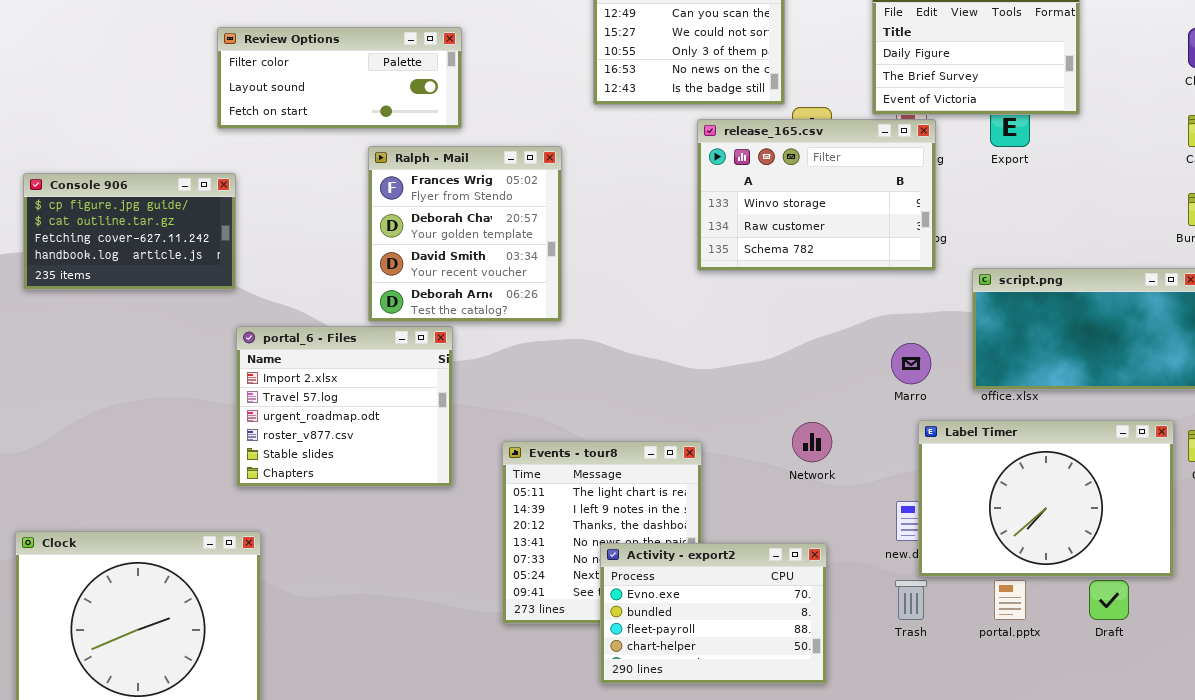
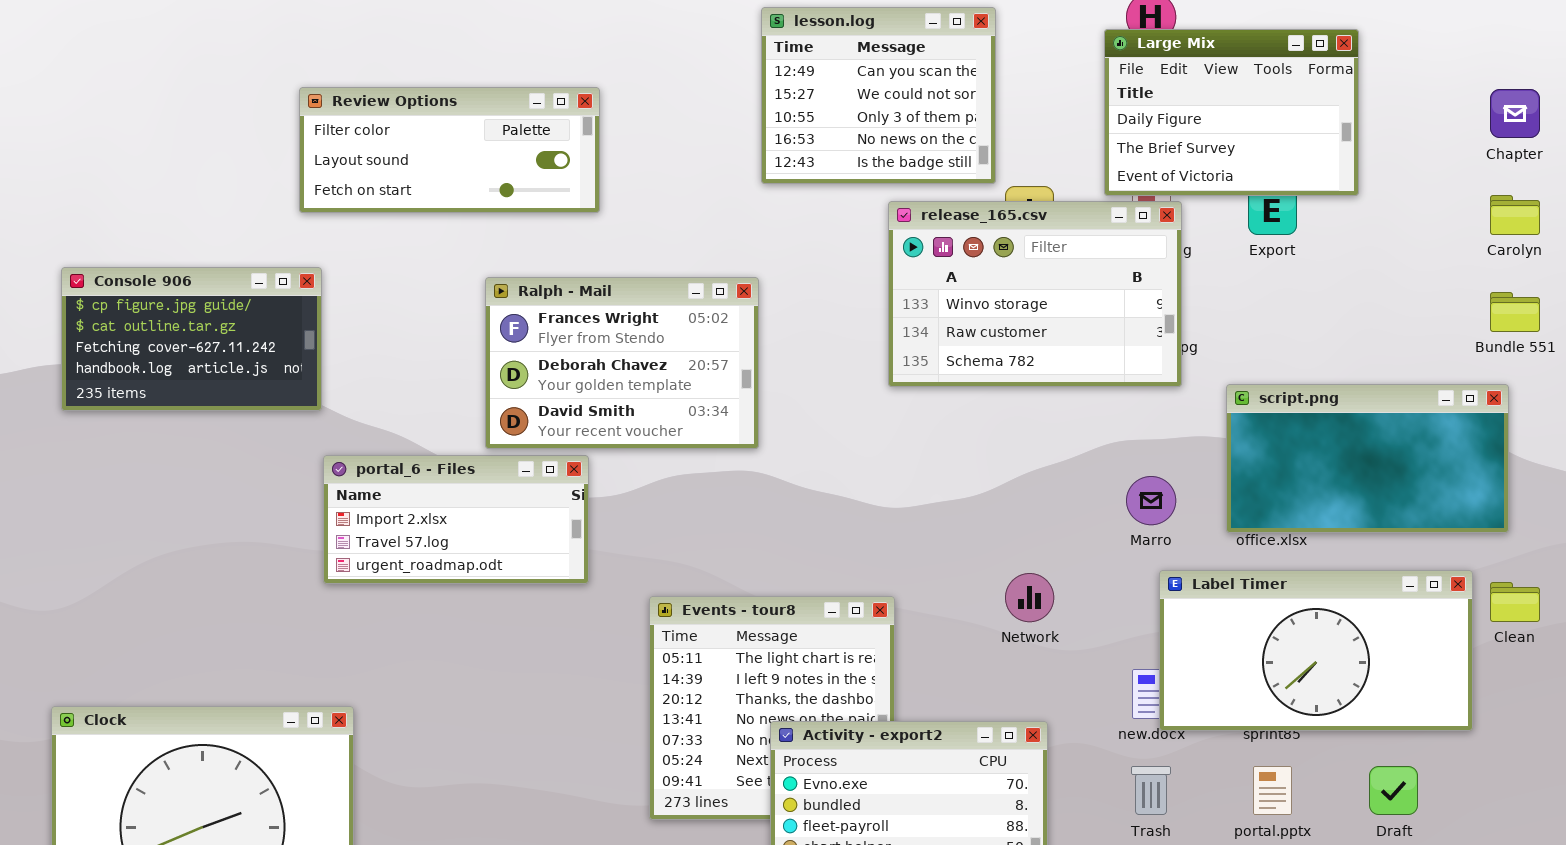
Ralph - Mail: [368,146,562,322] -> [485,277,759,449], resized
portal_6 - Files: [236,326,453,487] -> [323,455,589,584], resized
Label Timer: [918,420,1174,577] -> [1159,570,1473,731], resized

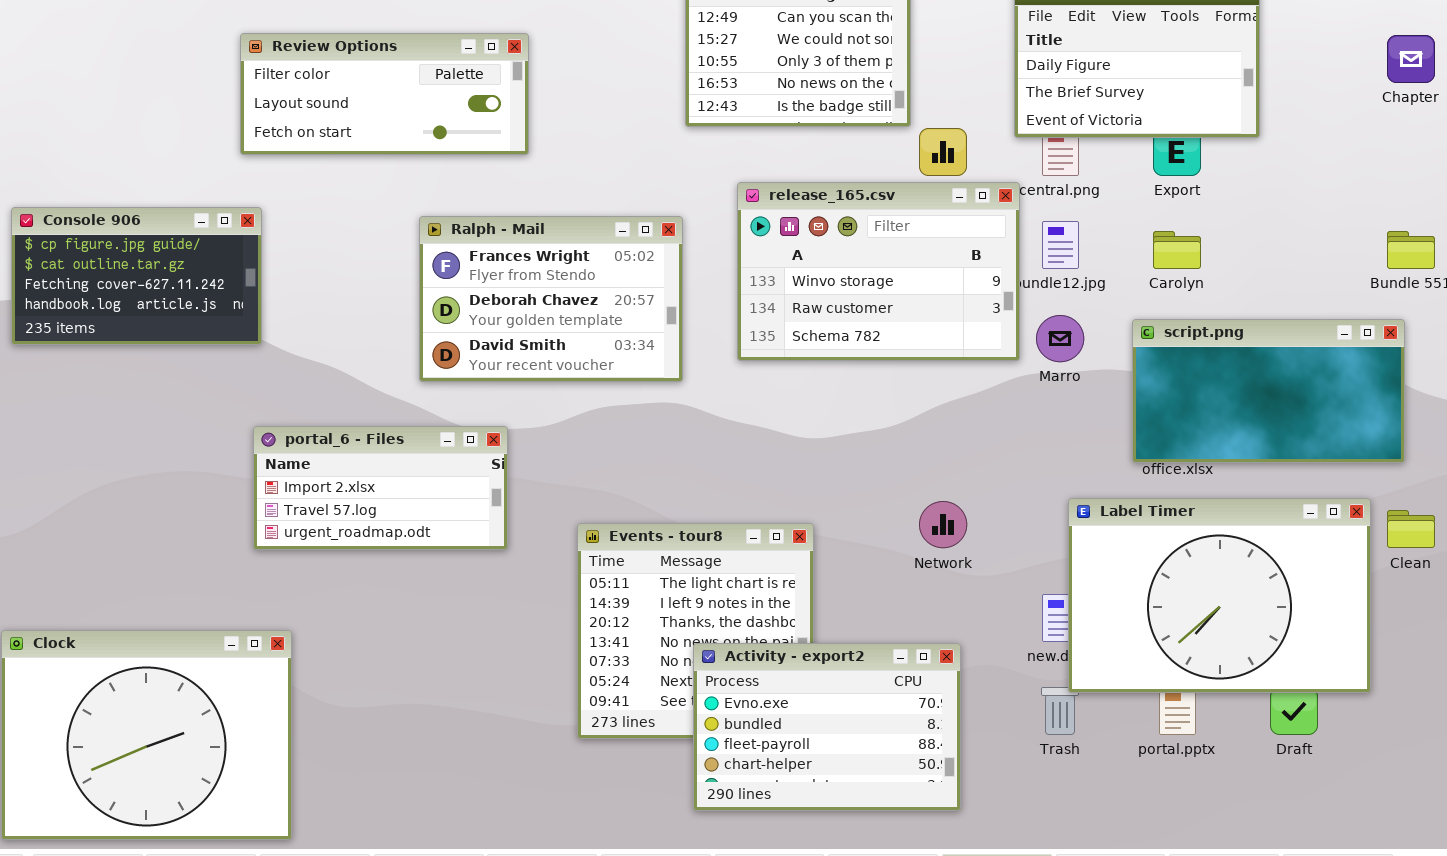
Carolyn: [1490,195,1540,235] -> [1153,231,1201,269], moved
release_165.csv: [888,201,1182,387] -> [737,182,1020,361], moved
portal_6 - Files: [323,455,589,584] -> [253,426,508,550], moved
Marro: [1126,476,1176,525] -> [1036,315,1084,362], moved
Label Timer: [1159,570,1473,731] -> [1068,498,1371,693], resized

